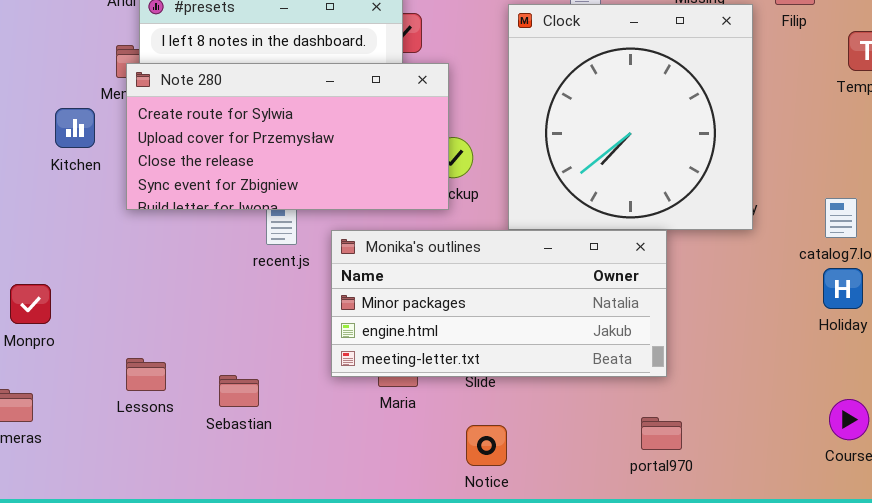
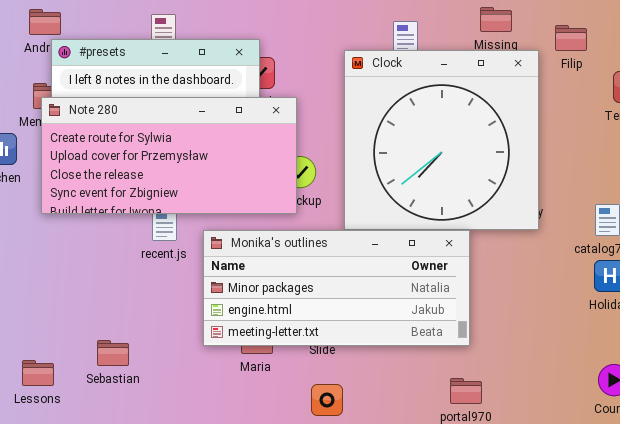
Lessons: [126,358,166,391] -> [22,360,54,386], moved
Sebastian: [219,375,259,407] -> [97,340,129,366], moved

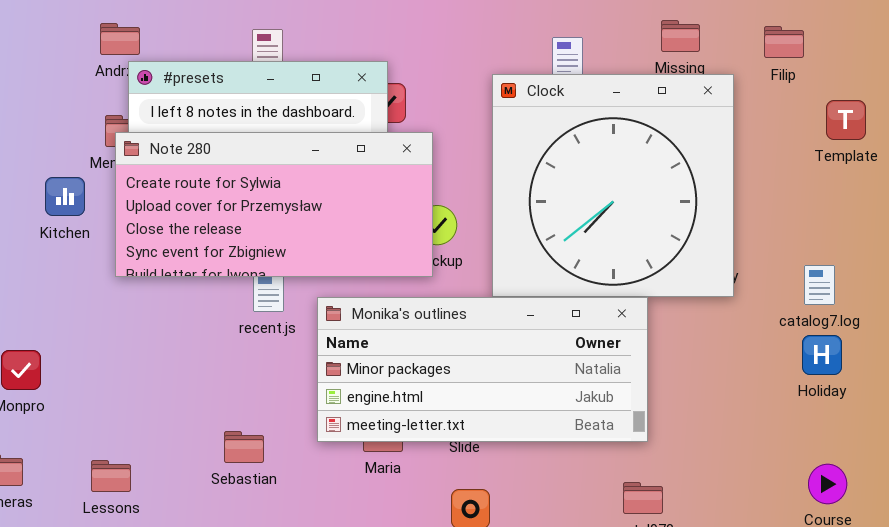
Filip: [555,25,587,51] -> [764,26,804,58], moved
Sebastian: [97,340,129,366] -> [224,431,264,463], moved

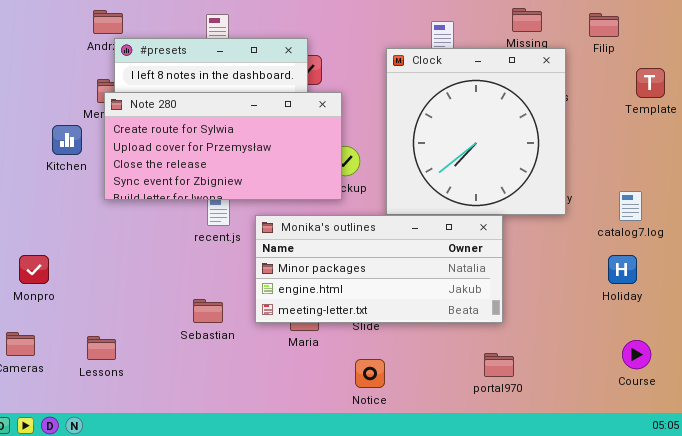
Holiday: [802,335,842,375] -> [608,255,637,284], moved
Sebastian: [224,431,264,463] -> [193,299,223,323], moved

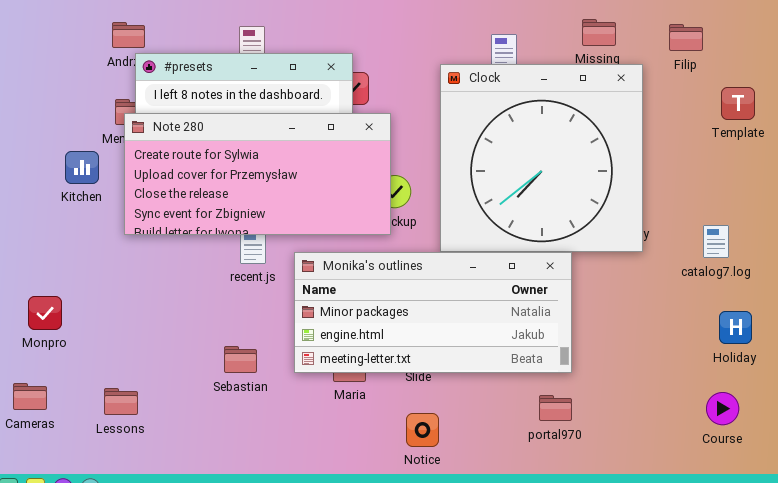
Holiday: [608,255,637,284] -> [719,311,752,344], moved
portal970: [484,353,514,377] -> [539,395,572,421], moved

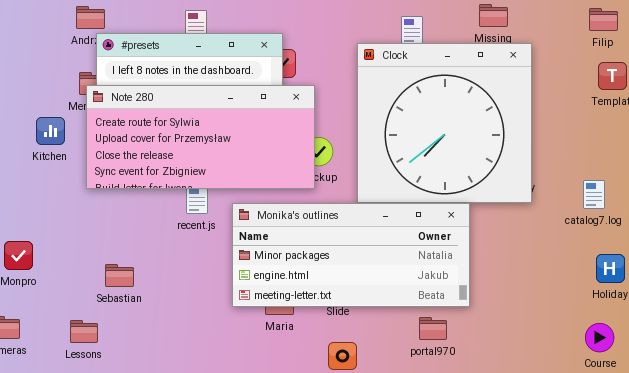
Filip: [669,24,703,51] -> [589,8,618,31], moved
Sebastian: [224,346,257,373] -> [105,264,134,287], moved
portal970: [539,395,572,421] -> [419,317,447,340], moved

